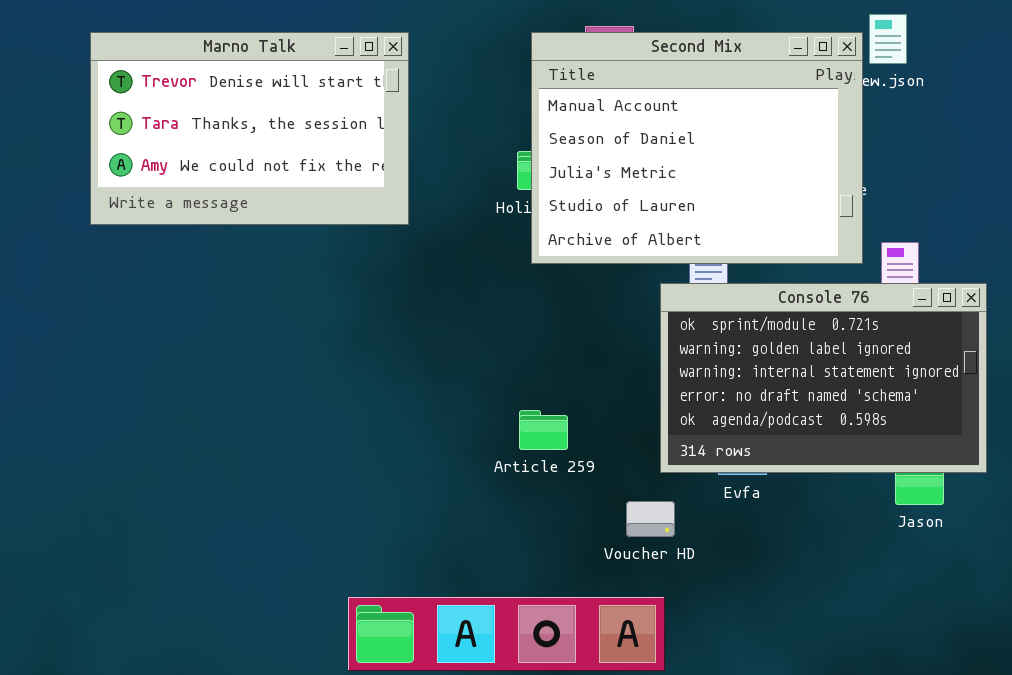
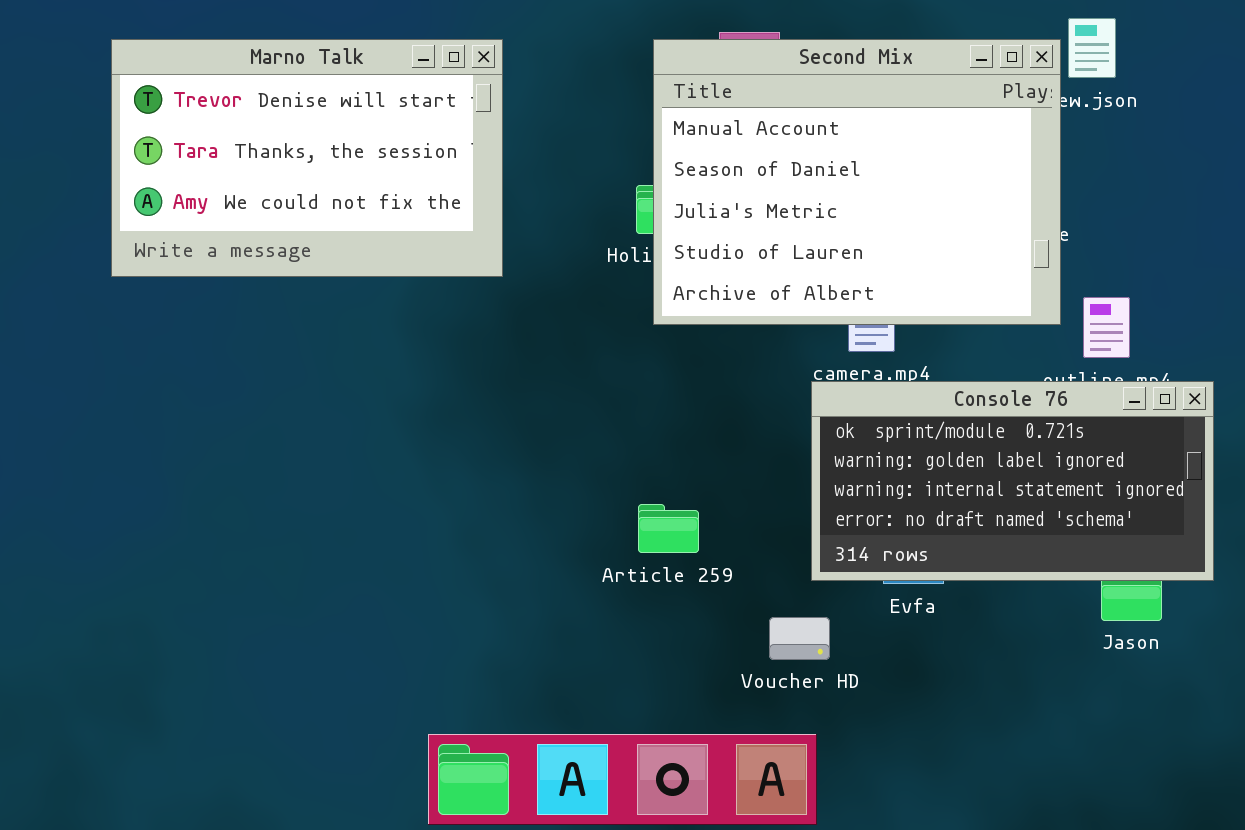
Console 76: [660,283,987,473] -> [811,381,1214,581], resized

